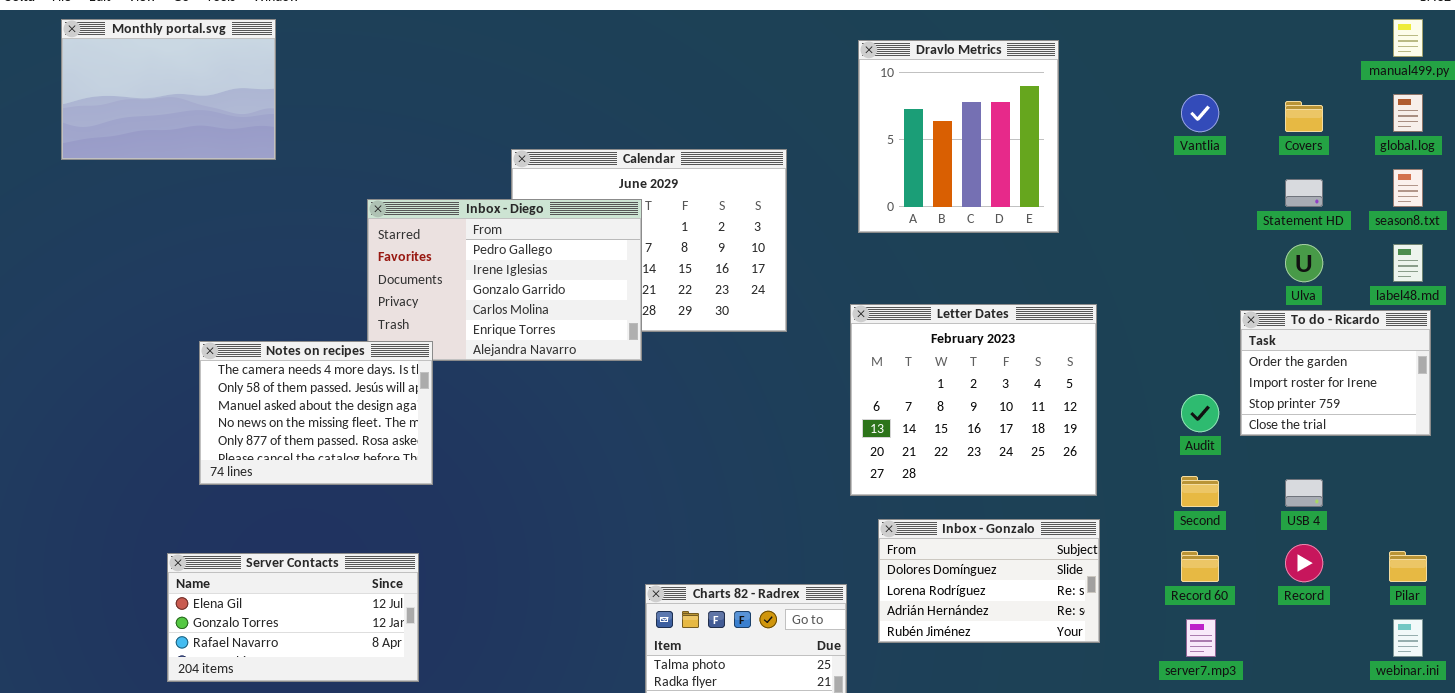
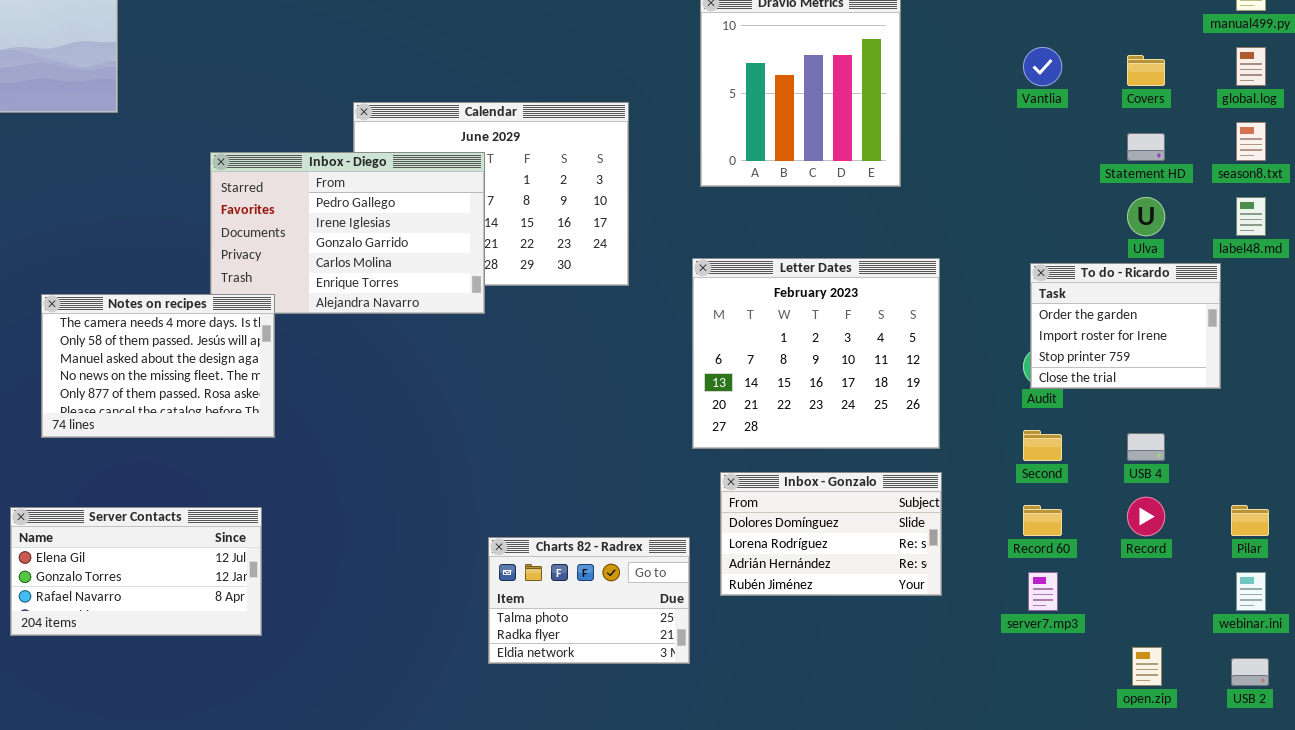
To do - Ricardo: [1240,310,1431,436] -> [1030,263,1221,389], moved

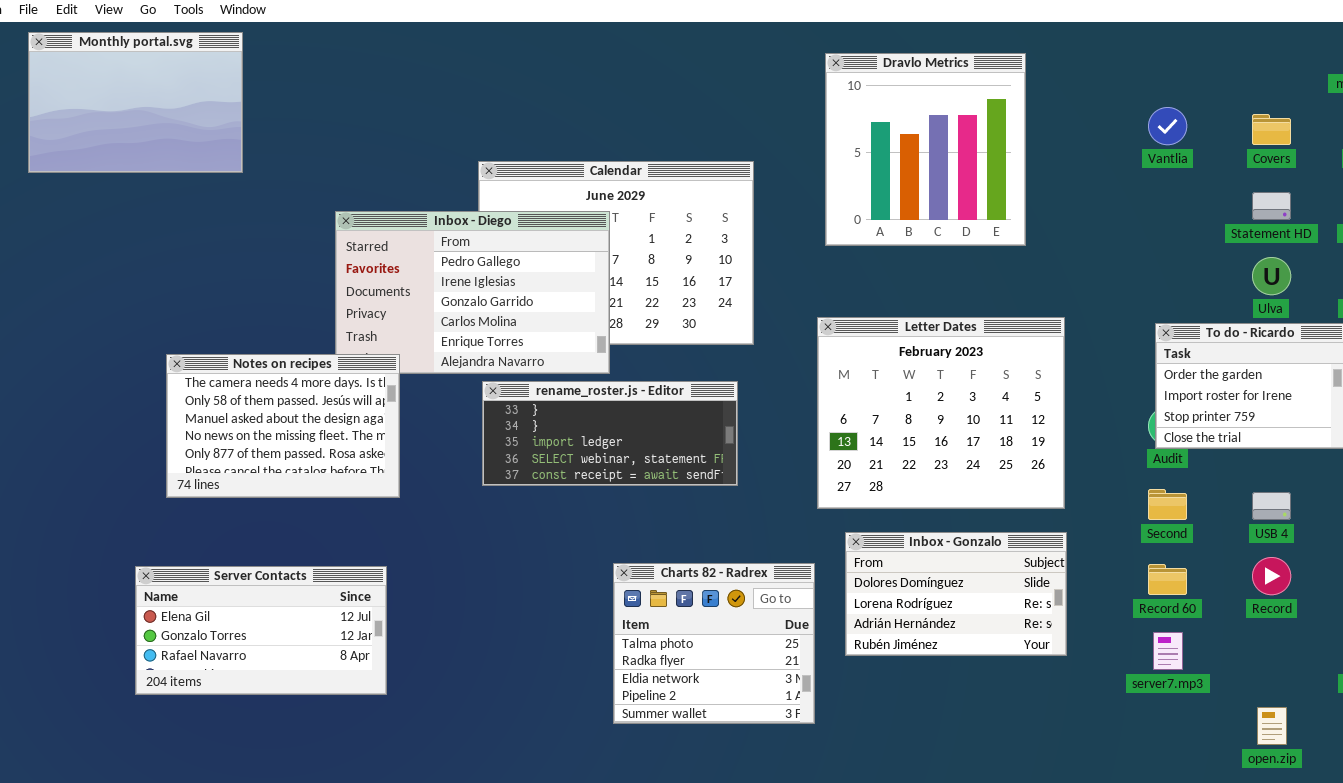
rename_roster.js - Editor: none -> [482,381,738,486], opened
Charts 82 - Radrex: [488,537,690,664] -> [613,563,815,724], resized

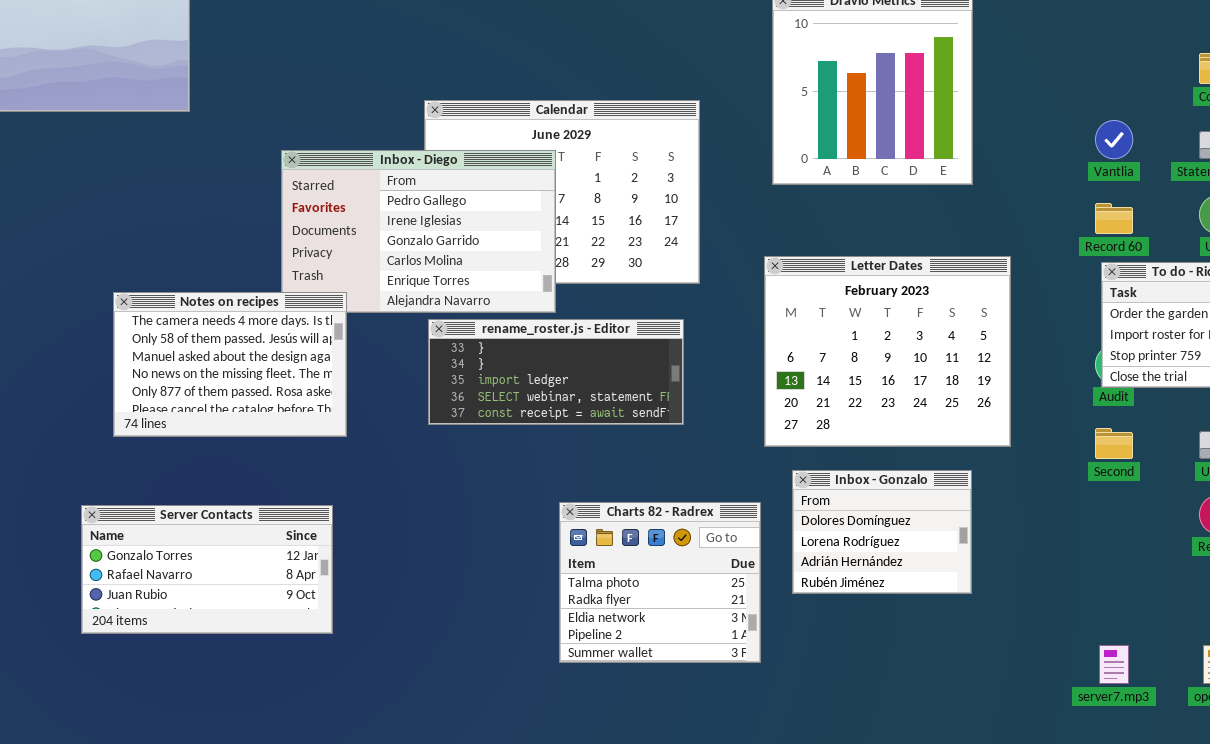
Vantlia: [1148,107,1187,145] -> [1095,120,1133,159], moved
Inbox - Gonzalo: [845,532,1067,656] -> [792,470,972,594], resized
Record 60: [1148,564,1187,595] -> [1095,203,1133,234], moved
Server Contacts: [135,566,387,695] -> [81,505,333,634], scrolled down 1 row
server7.mp3: [1153,632,1183,670] -> [1099,645,1129,684], moved

